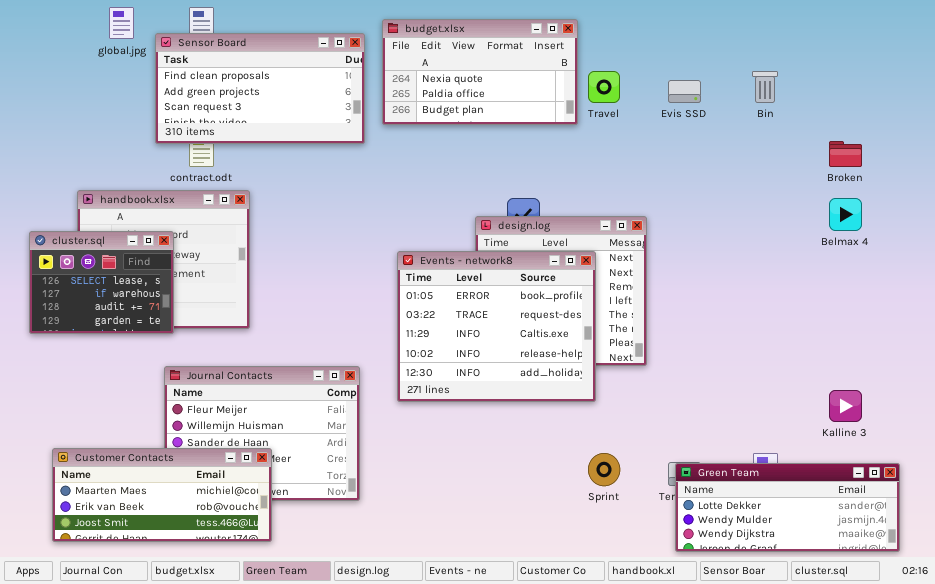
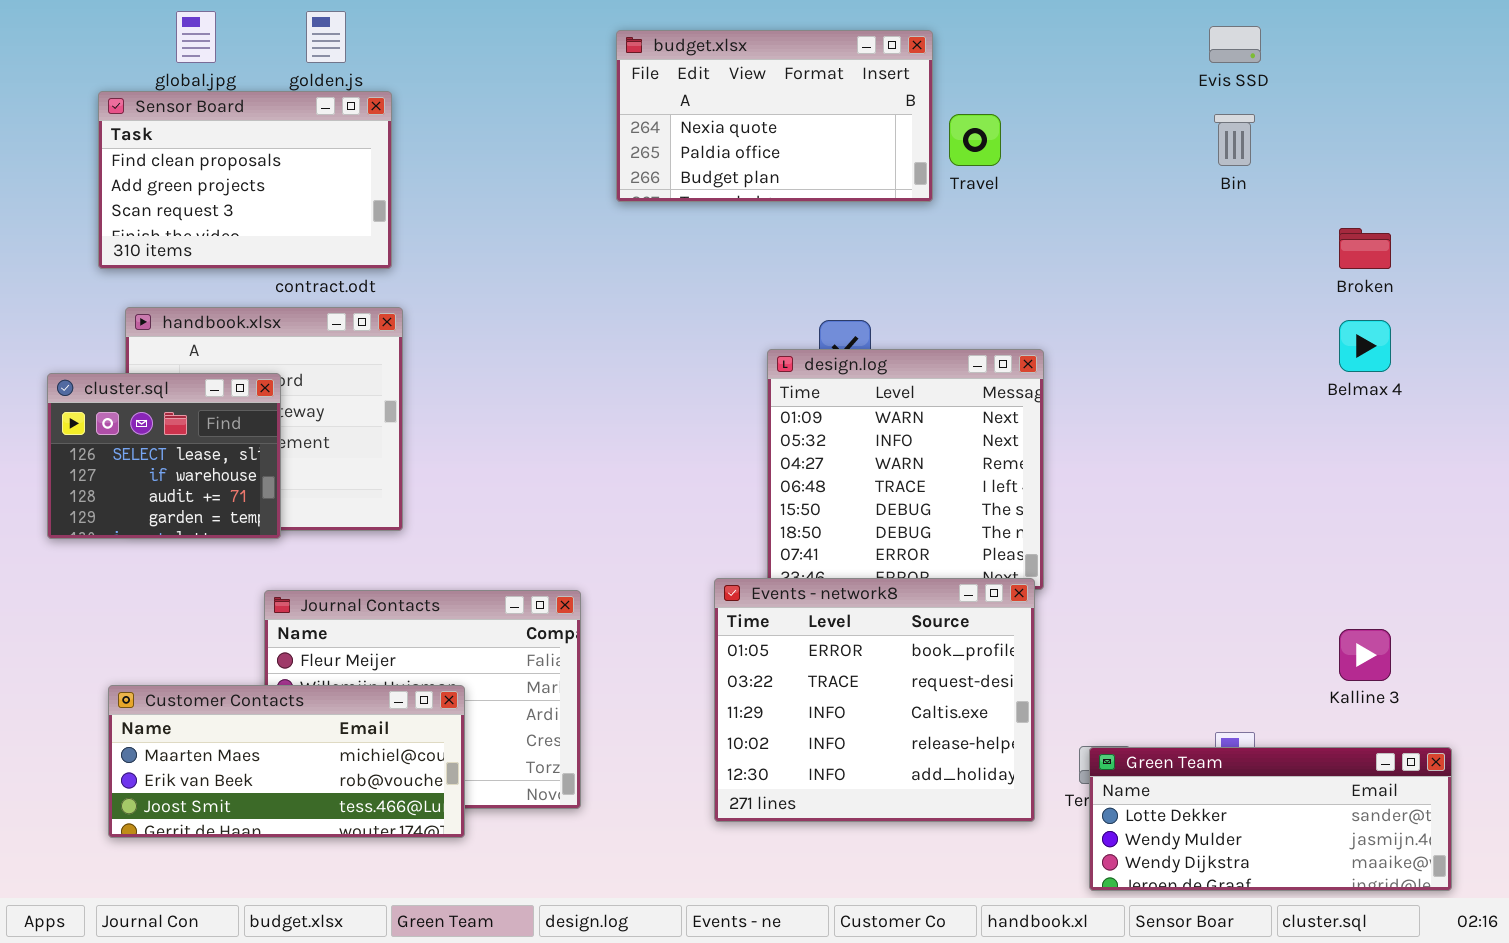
Sensor Board: [155,33,365,144] -> [98,91,392,269], moved, resized
Evis SSD: [668,80,701,103] -> [1209,26,1261,63], moved
Events - network8: [397,251,596,402] -> [714,578,1035,822], moved
Customer Contacts: [52,448,272,542] -> [108,685,465,838], moved

